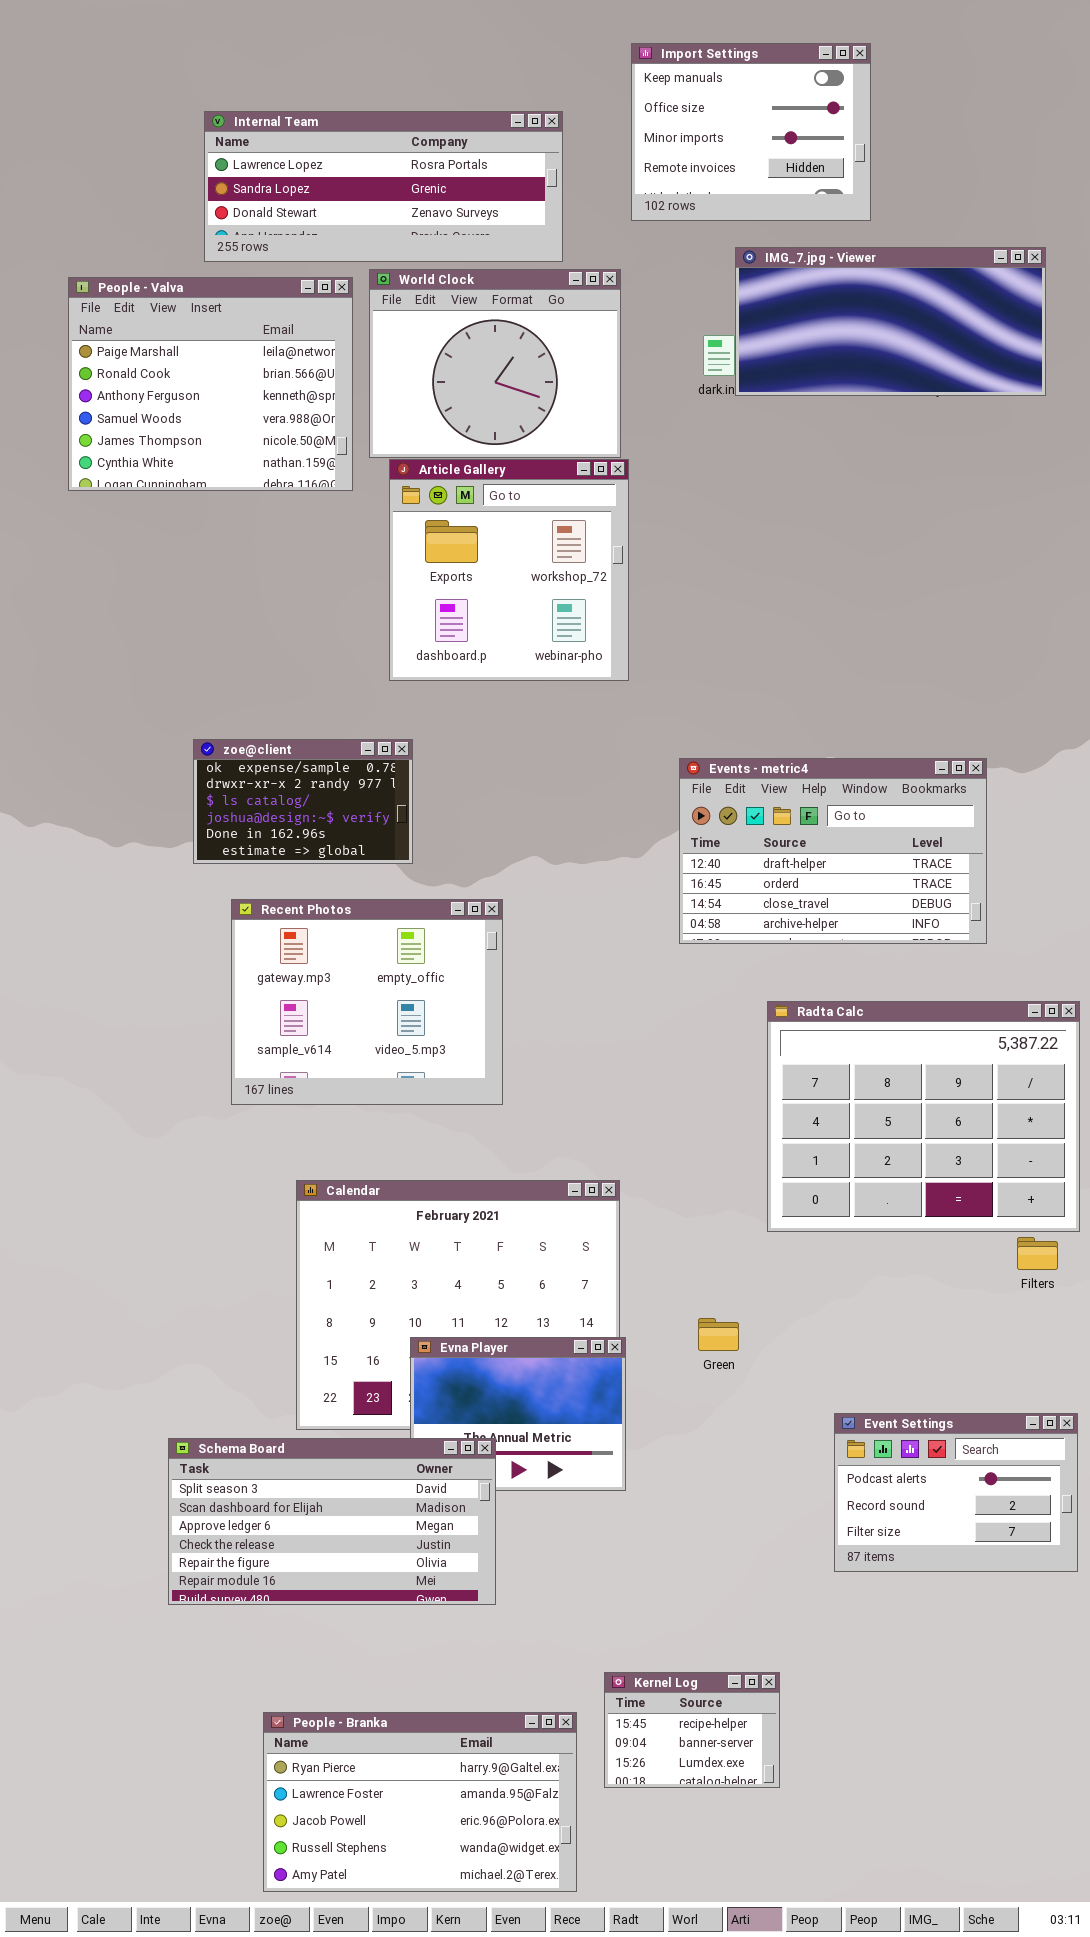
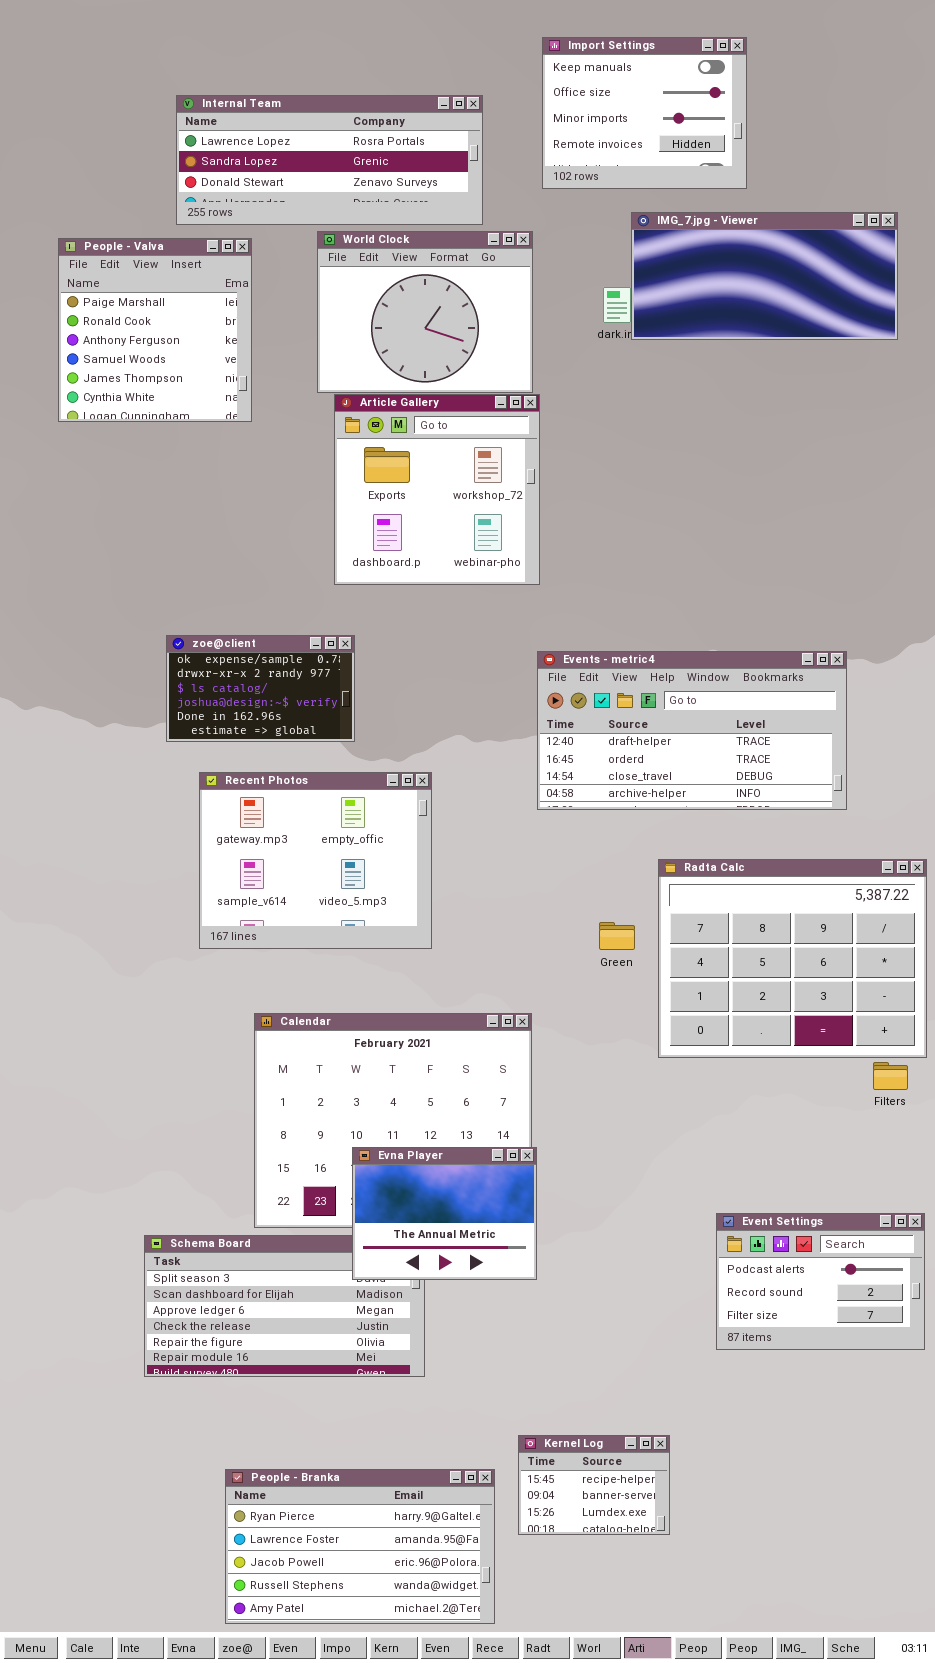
People - Valva: [68,277,353,491] -> [58,238,252,422], resized
Events - metric4: [679,758,987,944] -> [537,651,847,810], resized
Green: [698,1318,739,1351] -> [599,922,635,950], moved
Evna Player: [410,1337,626,1491] -> [352,1147,537,1280], raised

